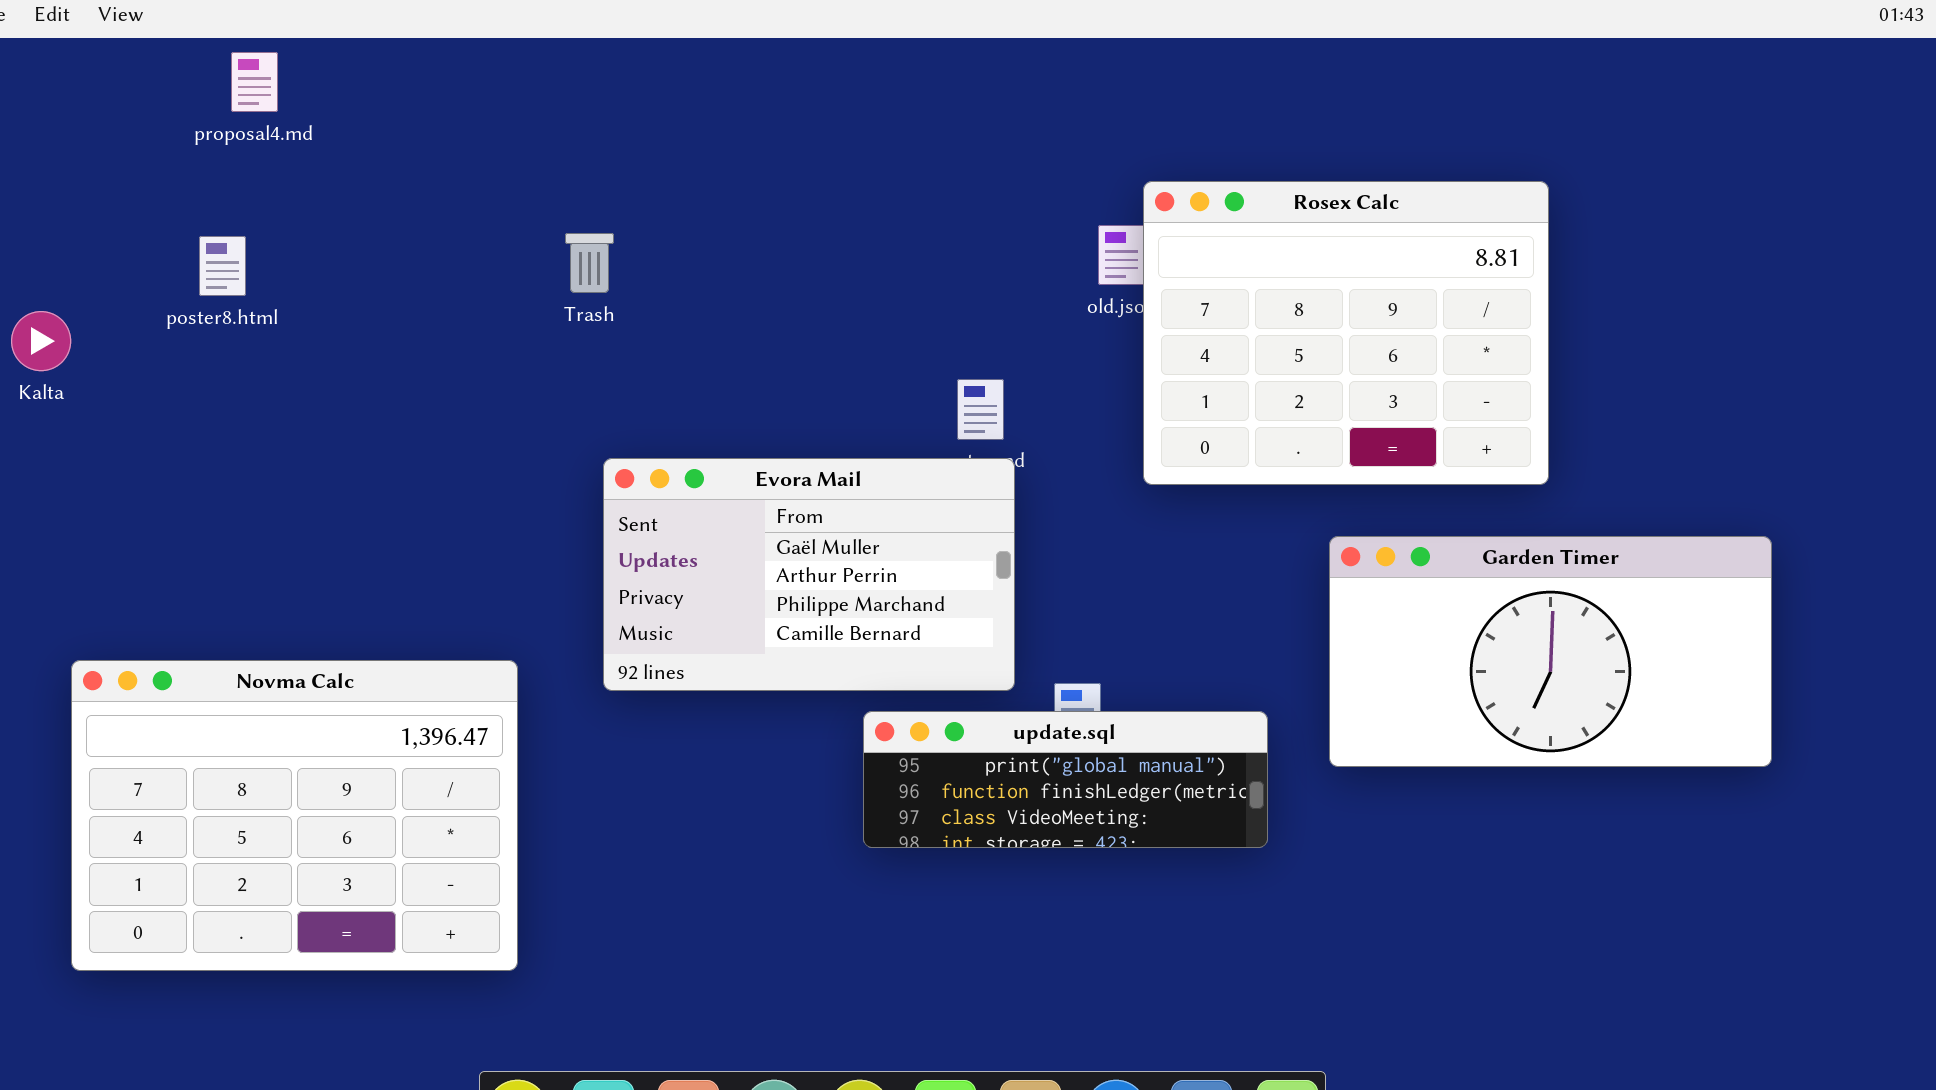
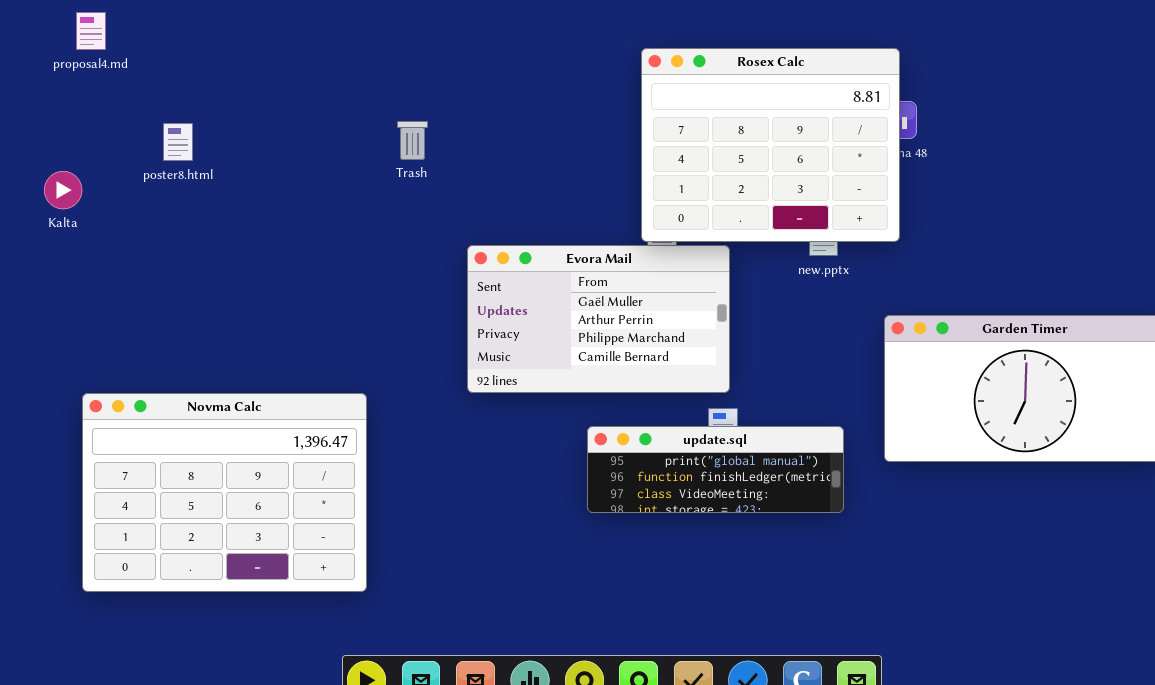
proposal4.md: [231,52,278,112] -> [76,12,106,50], moved
Rosex Calc: [1143,181,1549,485] -> [641,48,900,242], moved
Evora Mail: [603,458,1015,691] -> [467,245,730,393], moved

